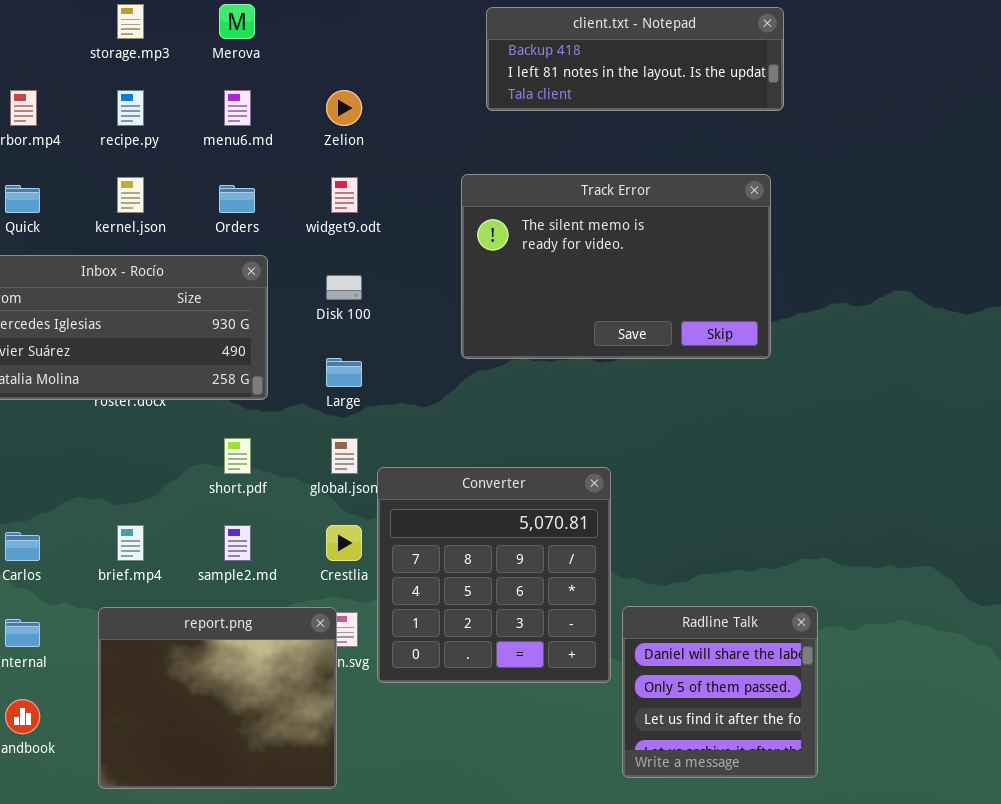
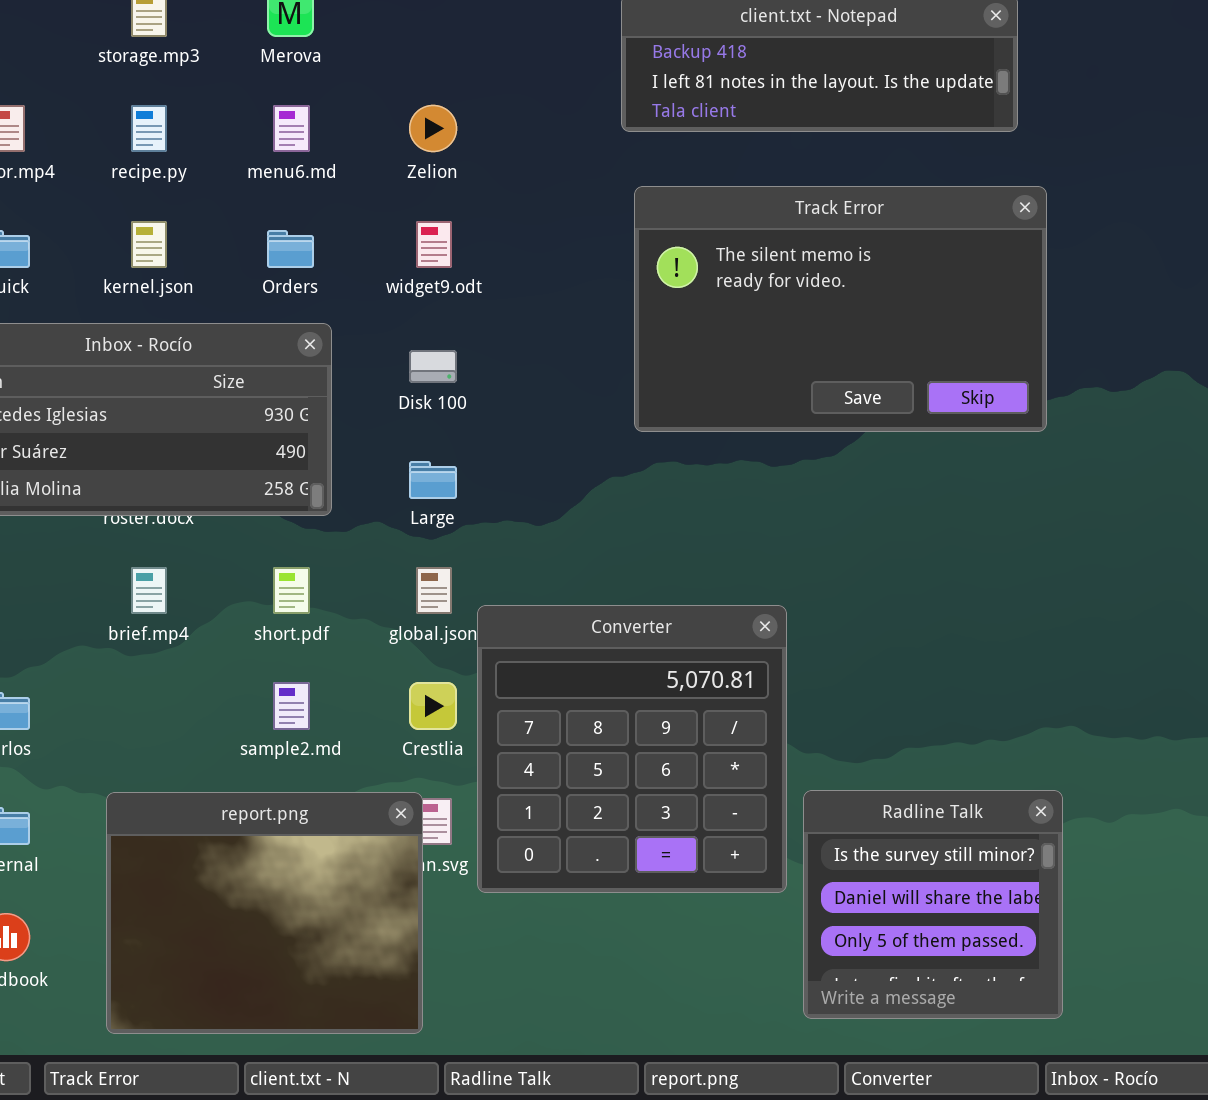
Track Error: [461,174,771,359] -> [634,186,1047,432], moved
brief.mp4: [117,525,144,561] -> [131,567,167,614], moved
Radline Talk: [622,606,818,778] -> [803,790,1063,1019], scrolled up 1 row

